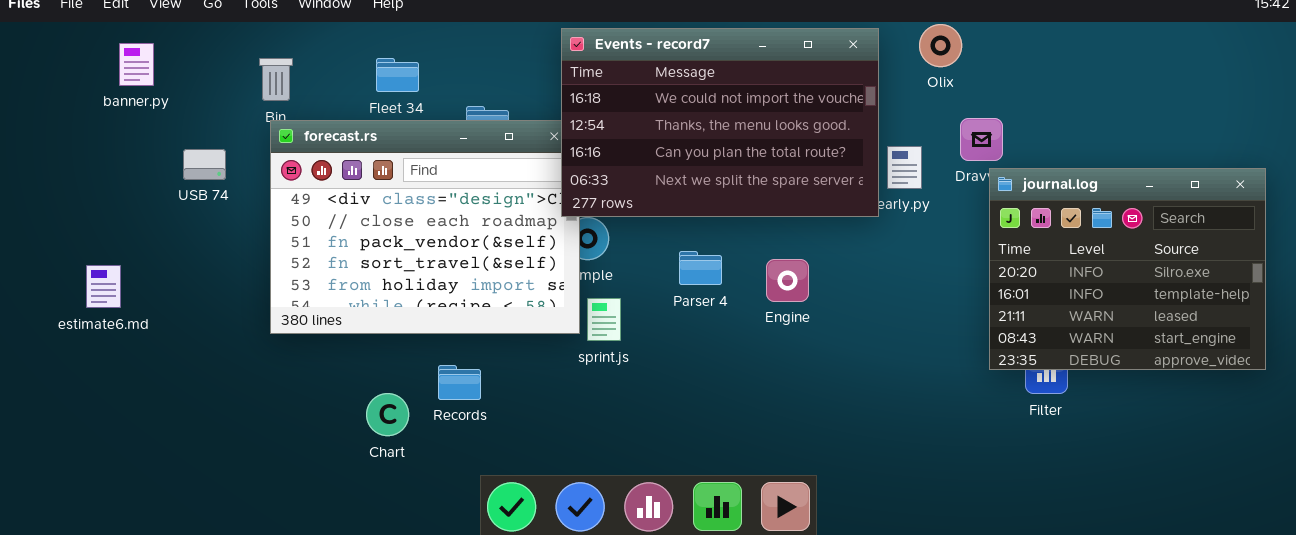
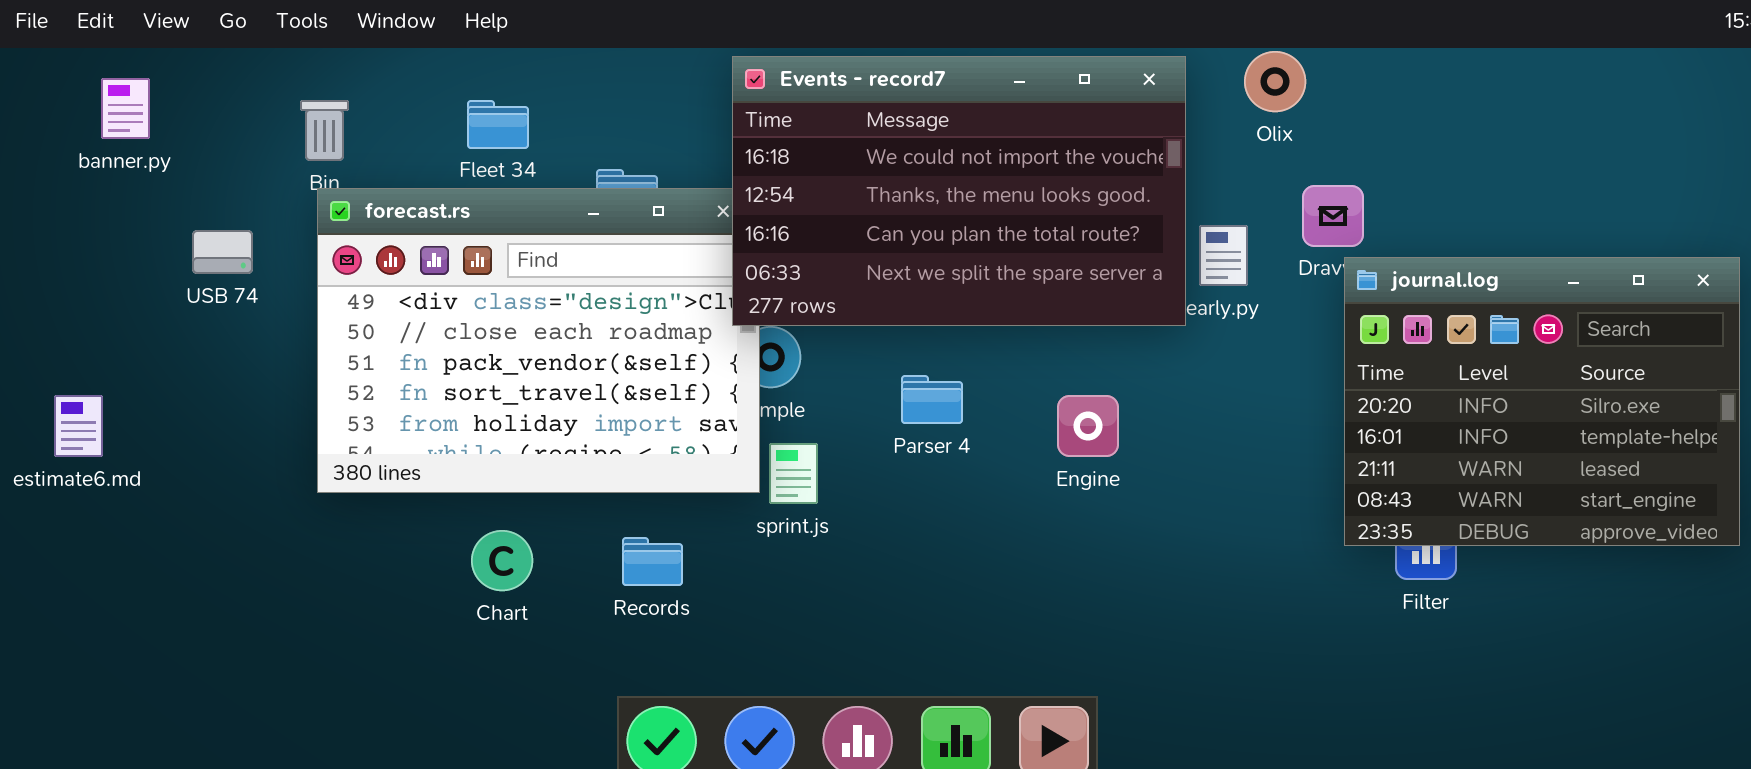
Engine: [766,259,809,302] -> [1057,395,1119,457], moved
Records: [438,365,481,400] -> [622,537,683,586], moved
Chart: [366,393,409,436] -> [471,530,533,591], moved

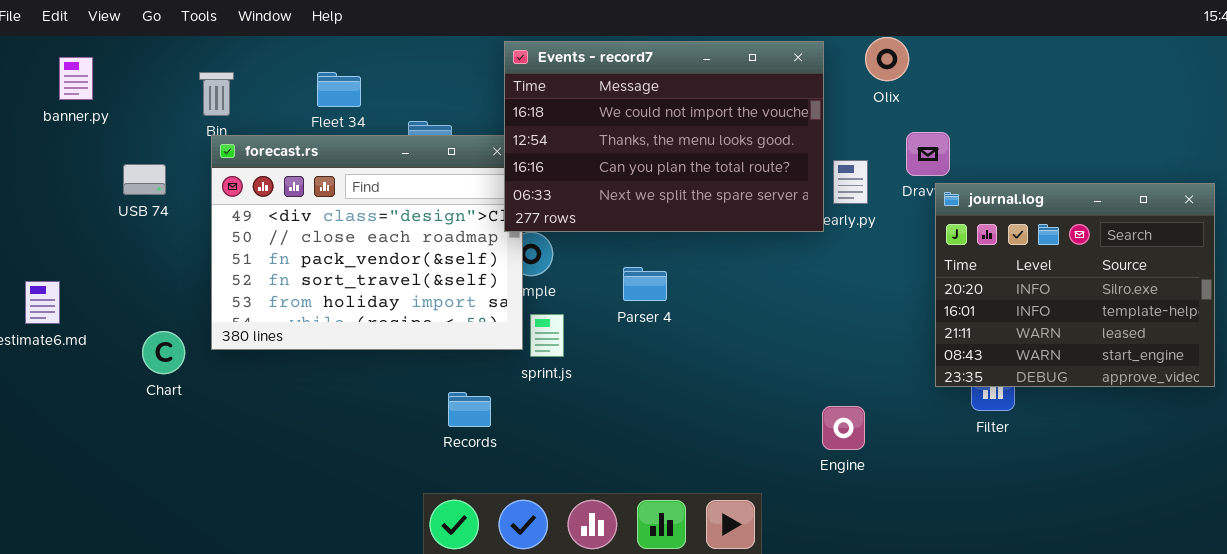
Engine: [1057,395,1119,457] -> [822,406,865,450], moved
Chart: [471,530,533,591] -> [142,331,185,374], moved
Records: [622,537,683,586] -> [448,392,491,427], moved

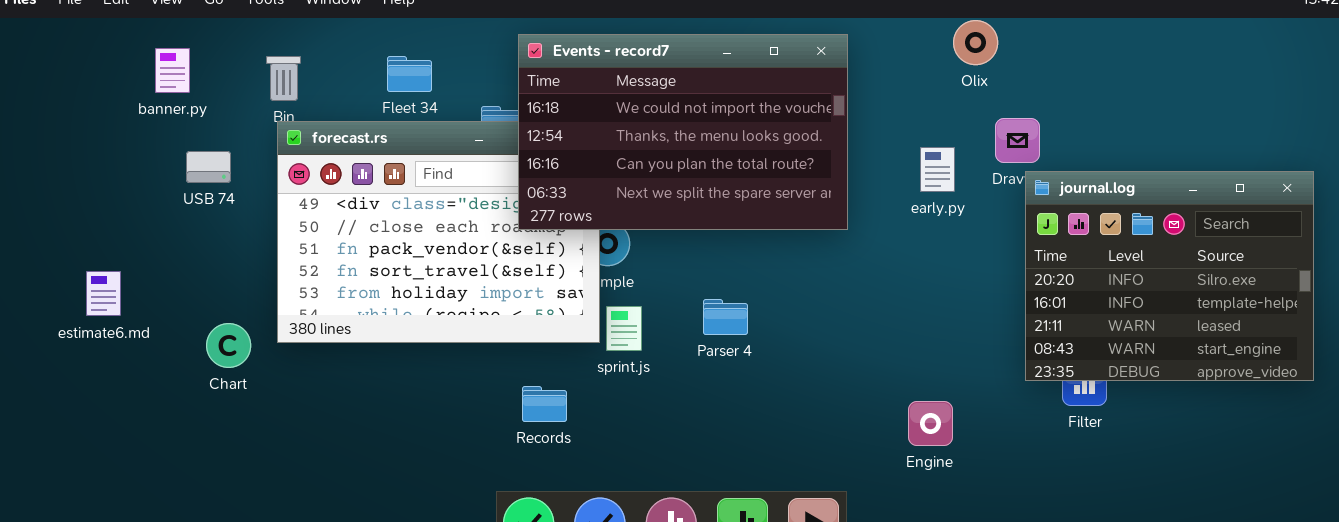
Events - record7: [504,41,824,232] -> [518,34,848,230], moved
banner.py: [59,57,93,100] -> [155,48,190,93], moved
Parser 4: [623,267,667,301] -> [703,299,748,335], moved

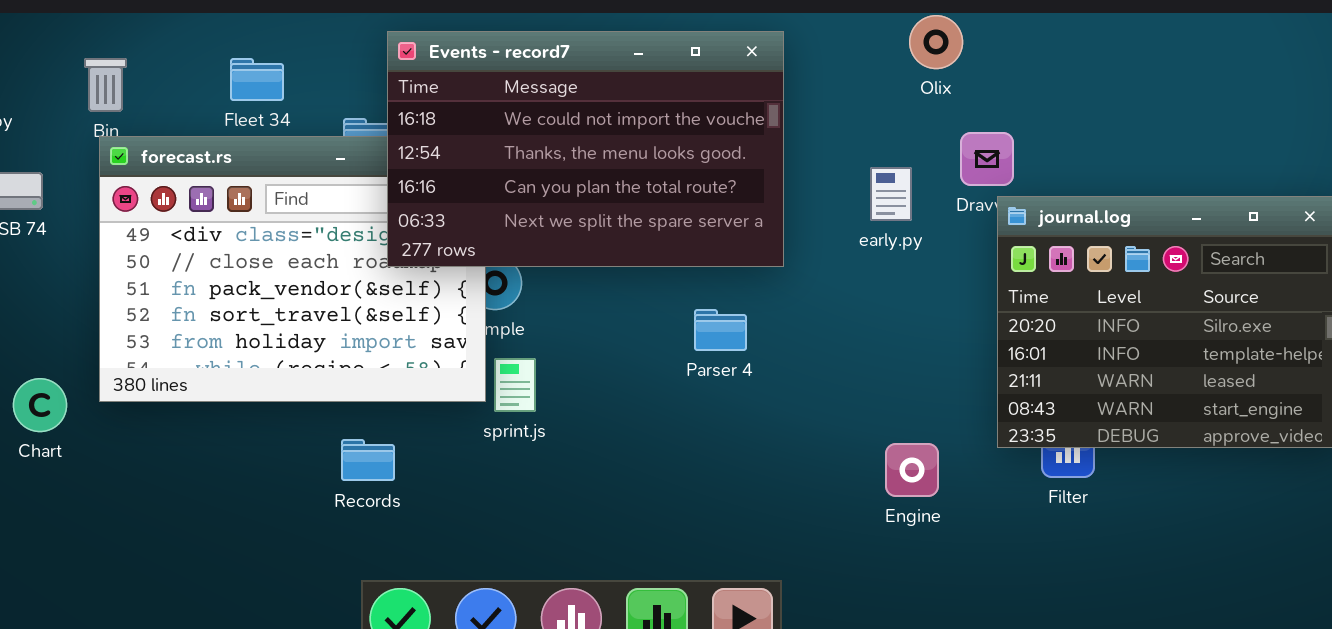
Parser 4: [703,299,748,335] -> [694,309,747,351], moved
Records: [522,386,567,422] -> [341,439,395,481], moved
Engine: [908,401,953,446] -> [885,443,939,497], moved

